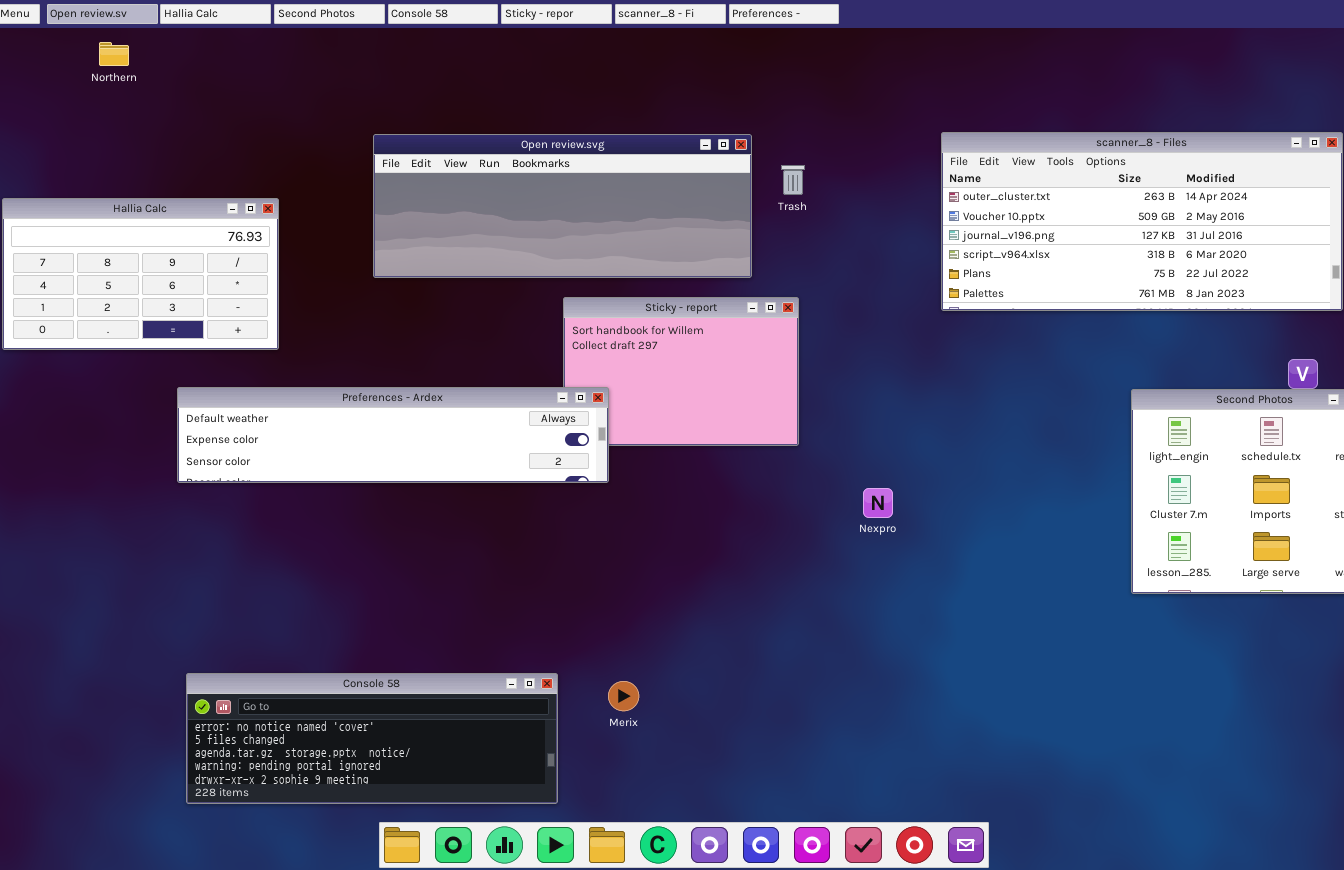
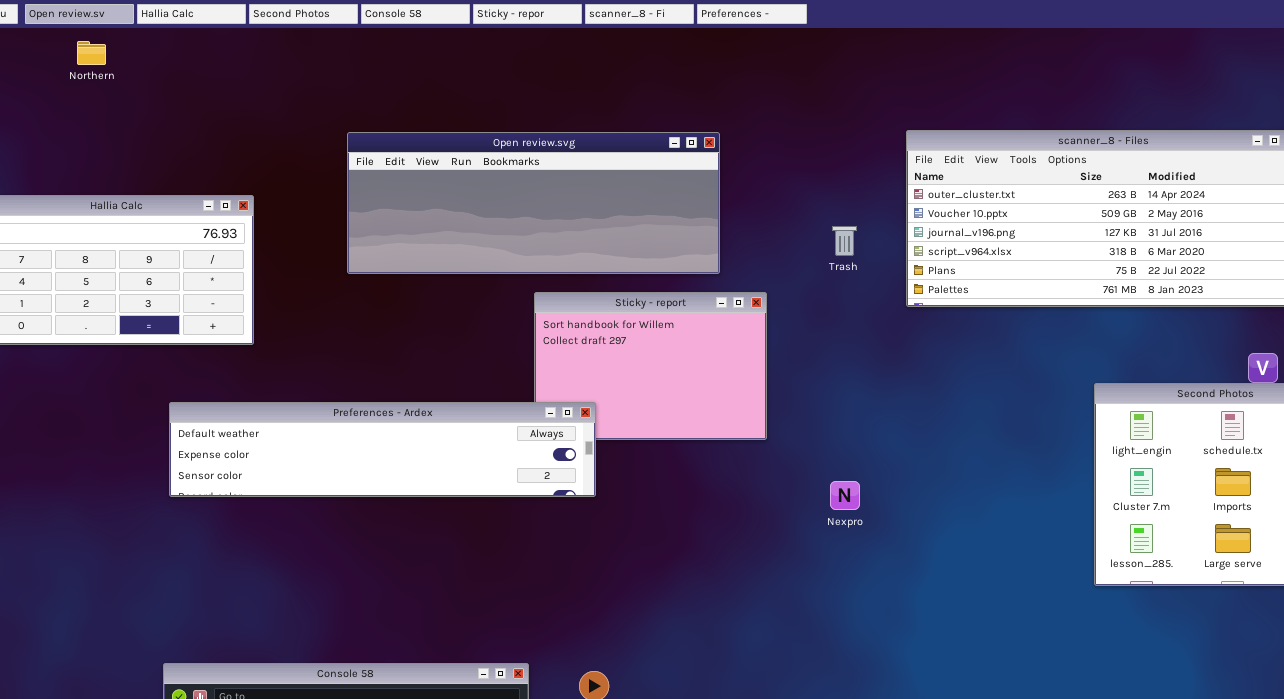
Trash: [781,165,805,195] -> [832,226,857,256], moved
Preferences - Ardex: [177,387,609,483] -> [169,402,596,497], moved

